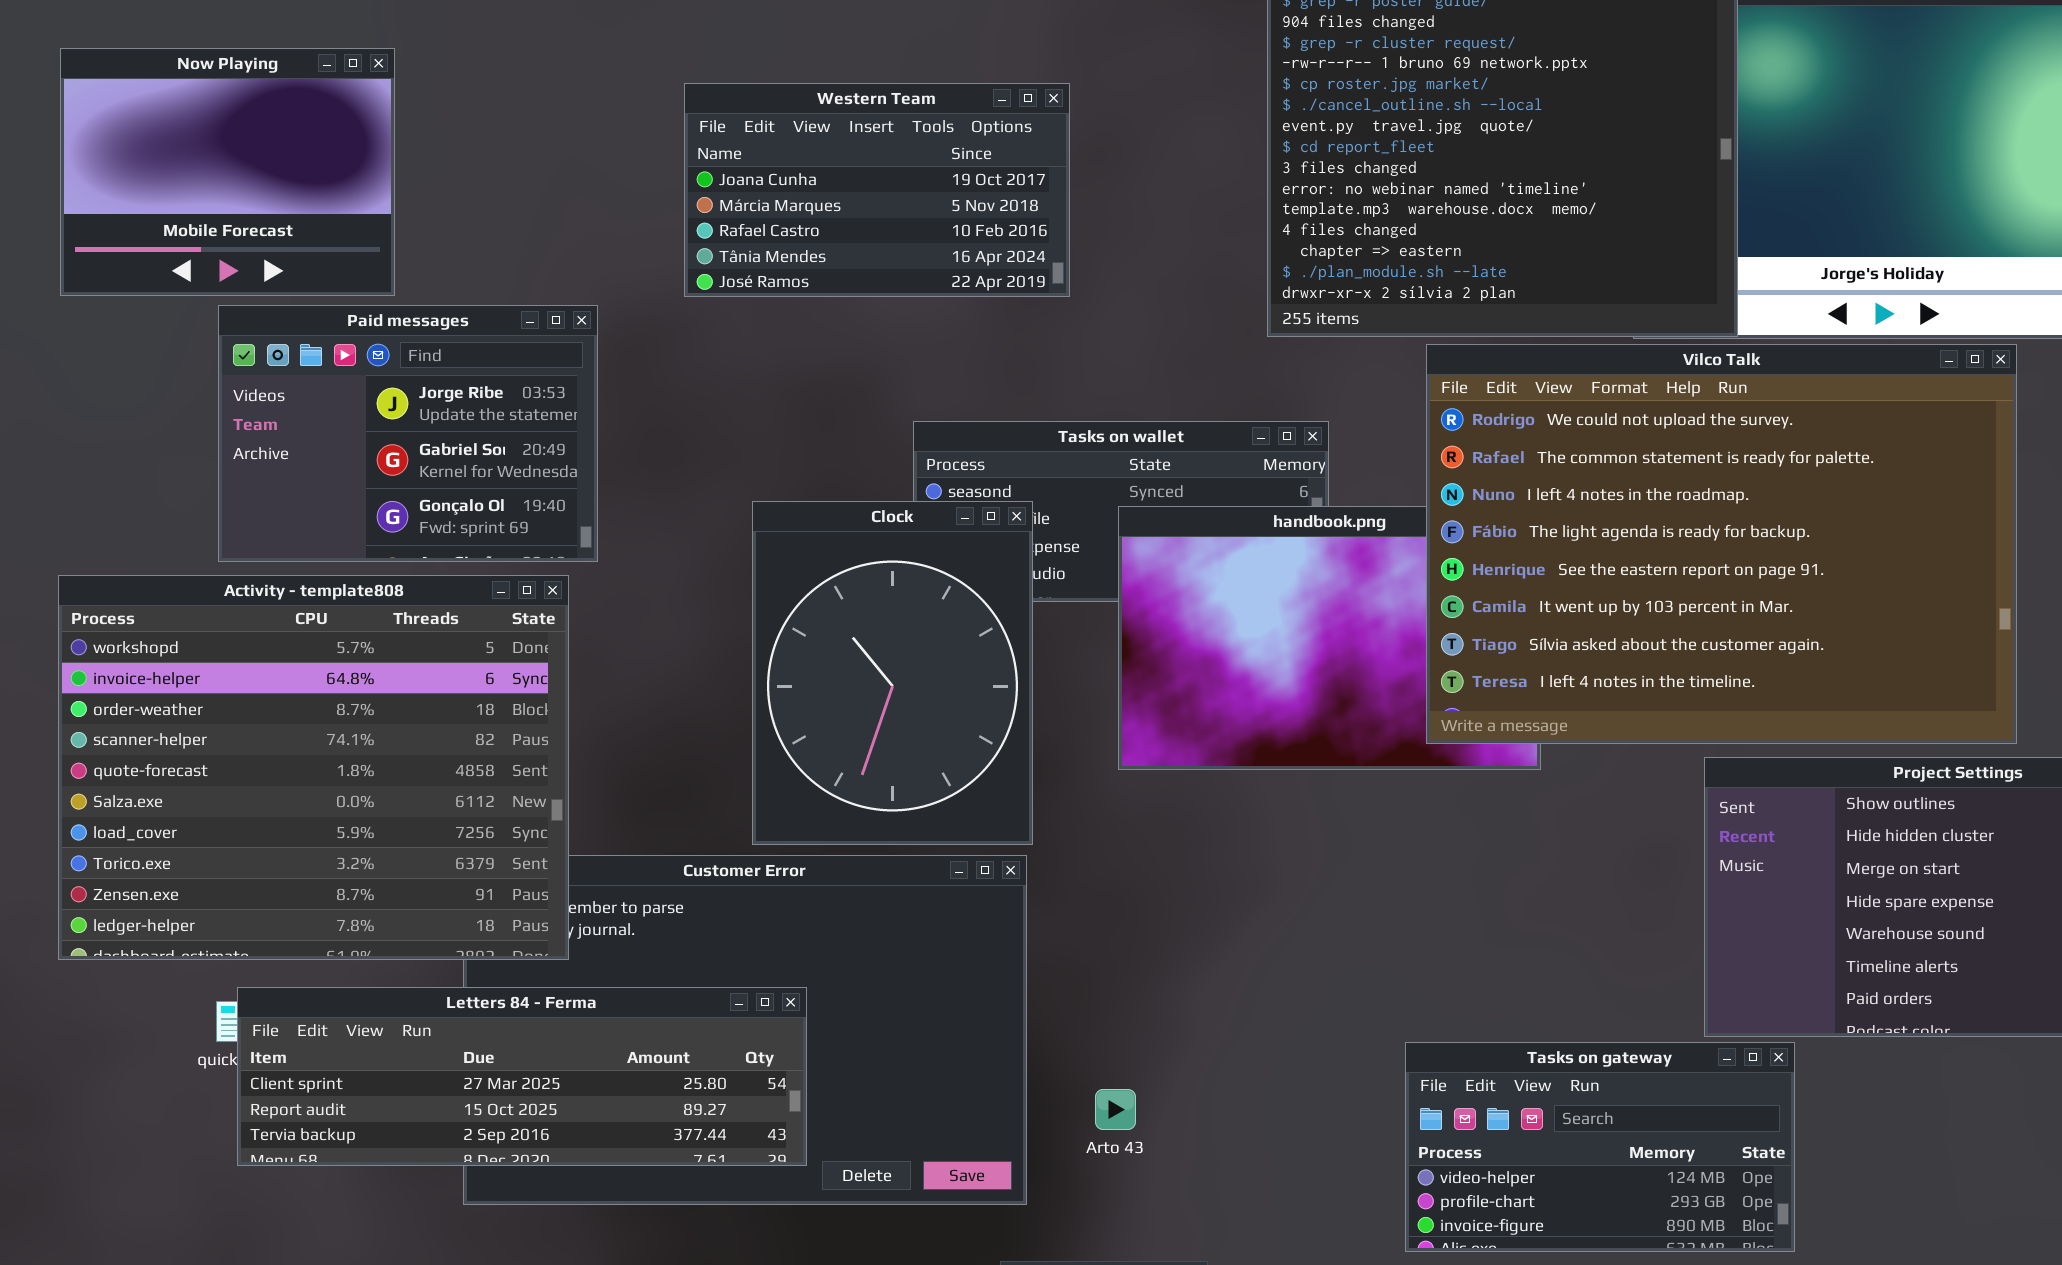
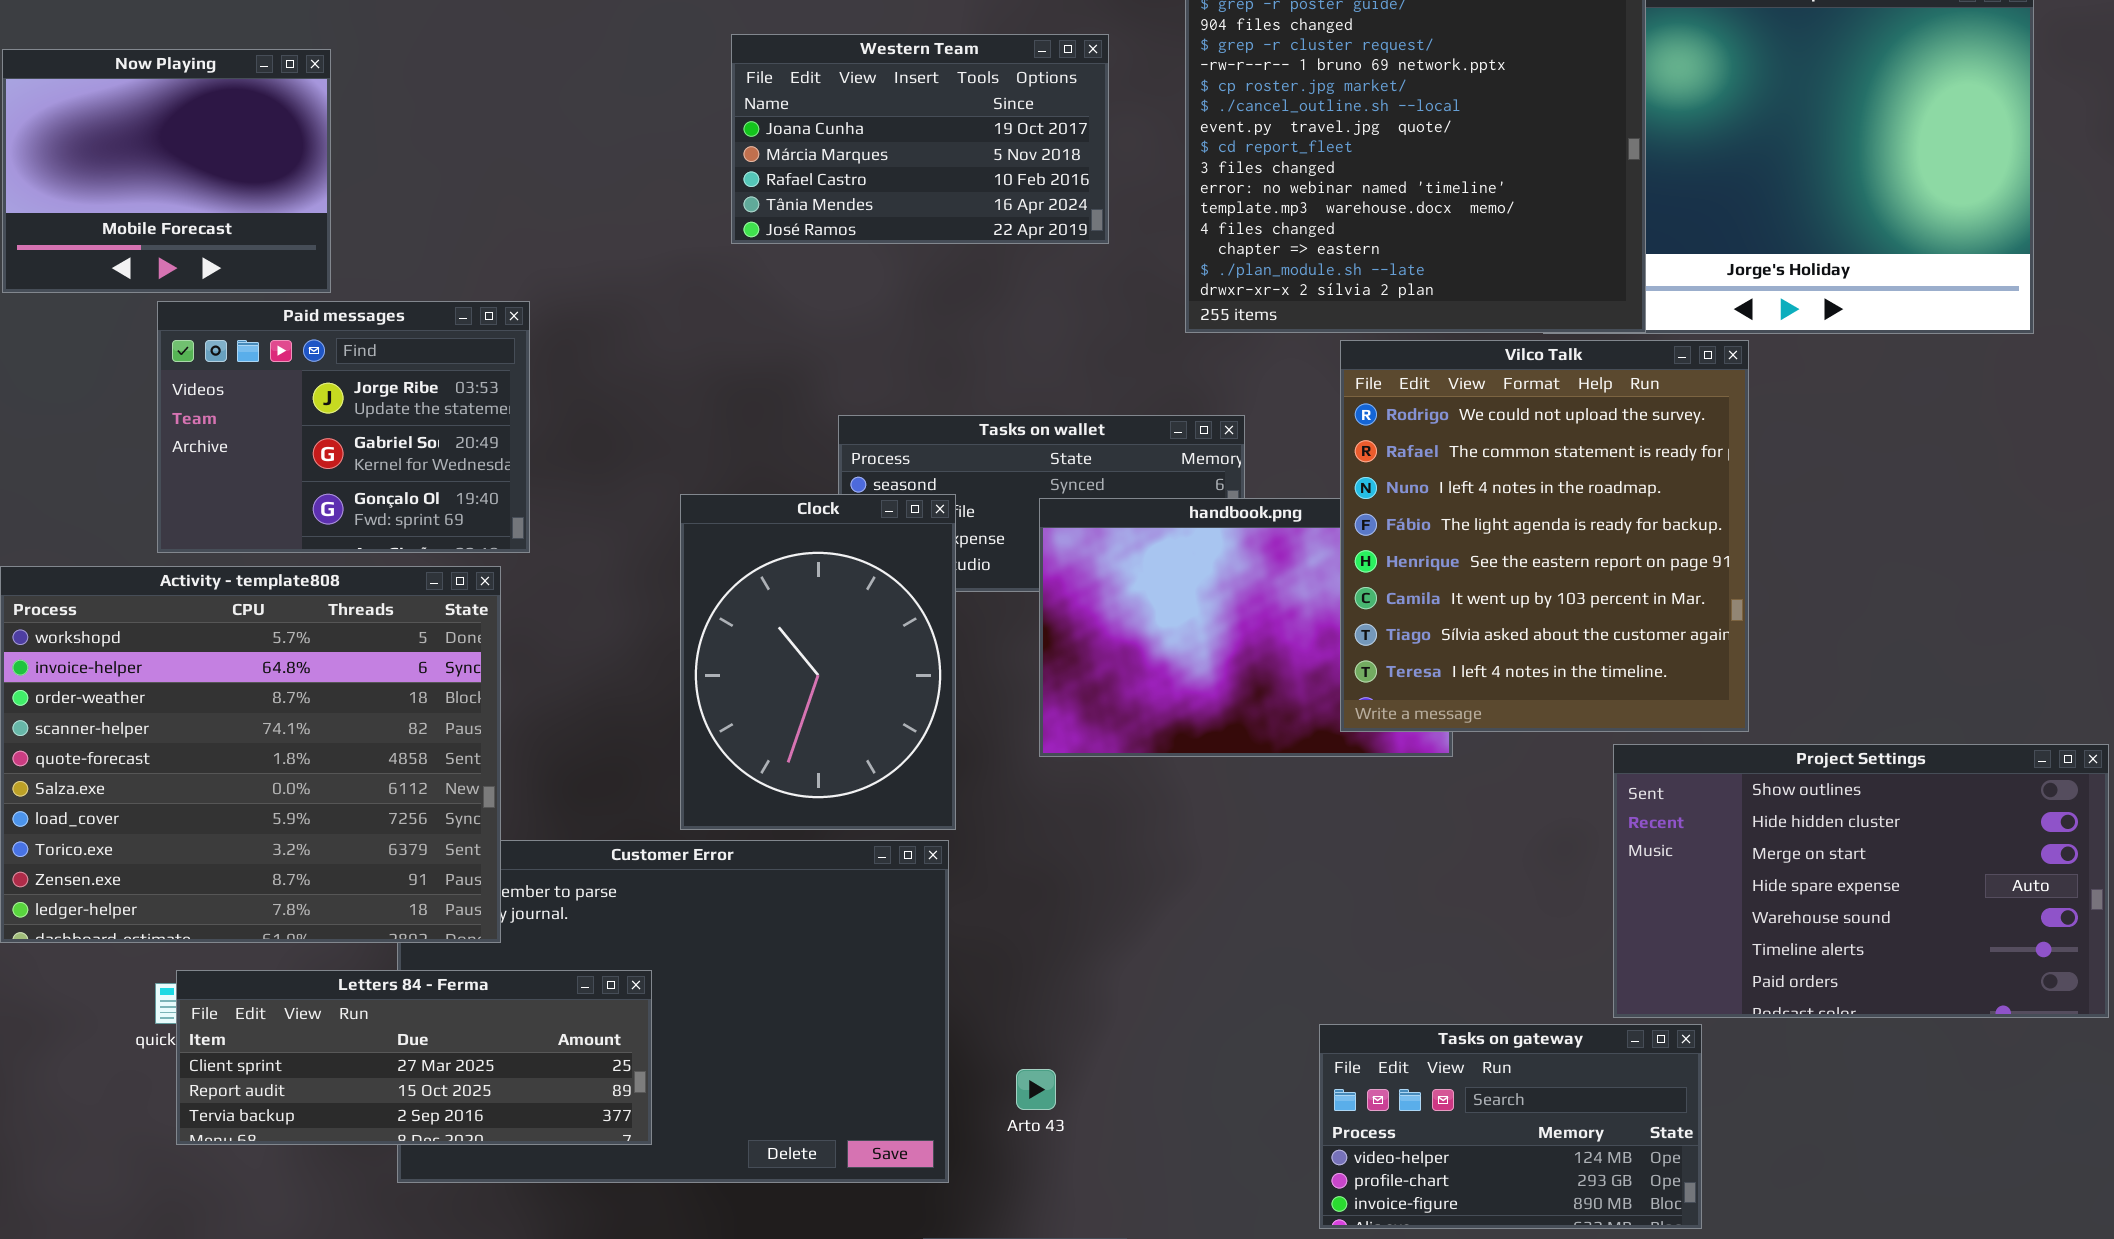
Western Team: [684,83,1070,297] -> [731,34,1109,244], moved
Vilco Talk: [1426,344,2017,744] -> [1340,340,1749,732], resized
Letters 84 - Ferma: [237,987,807,1166] -> [176,970,652,1145], resized

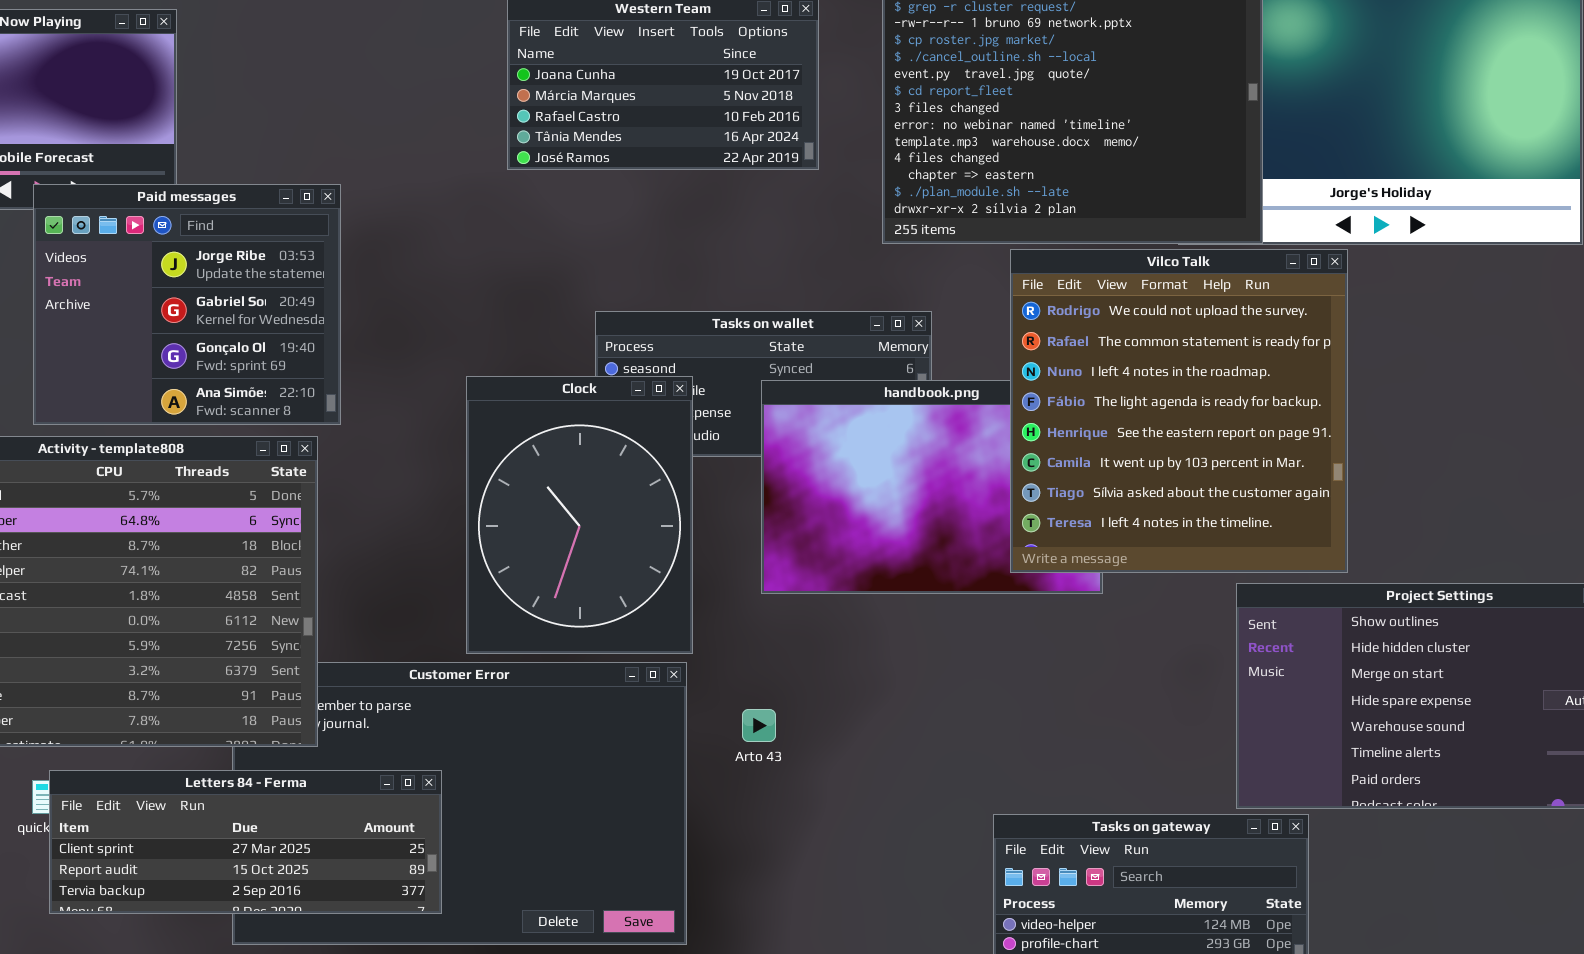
Paid messages: [157,301,530,553] -> [33,184,341,425], resized
Arto 43: [1016,1069,1056,1110] -> [742,709,776,742], moved

